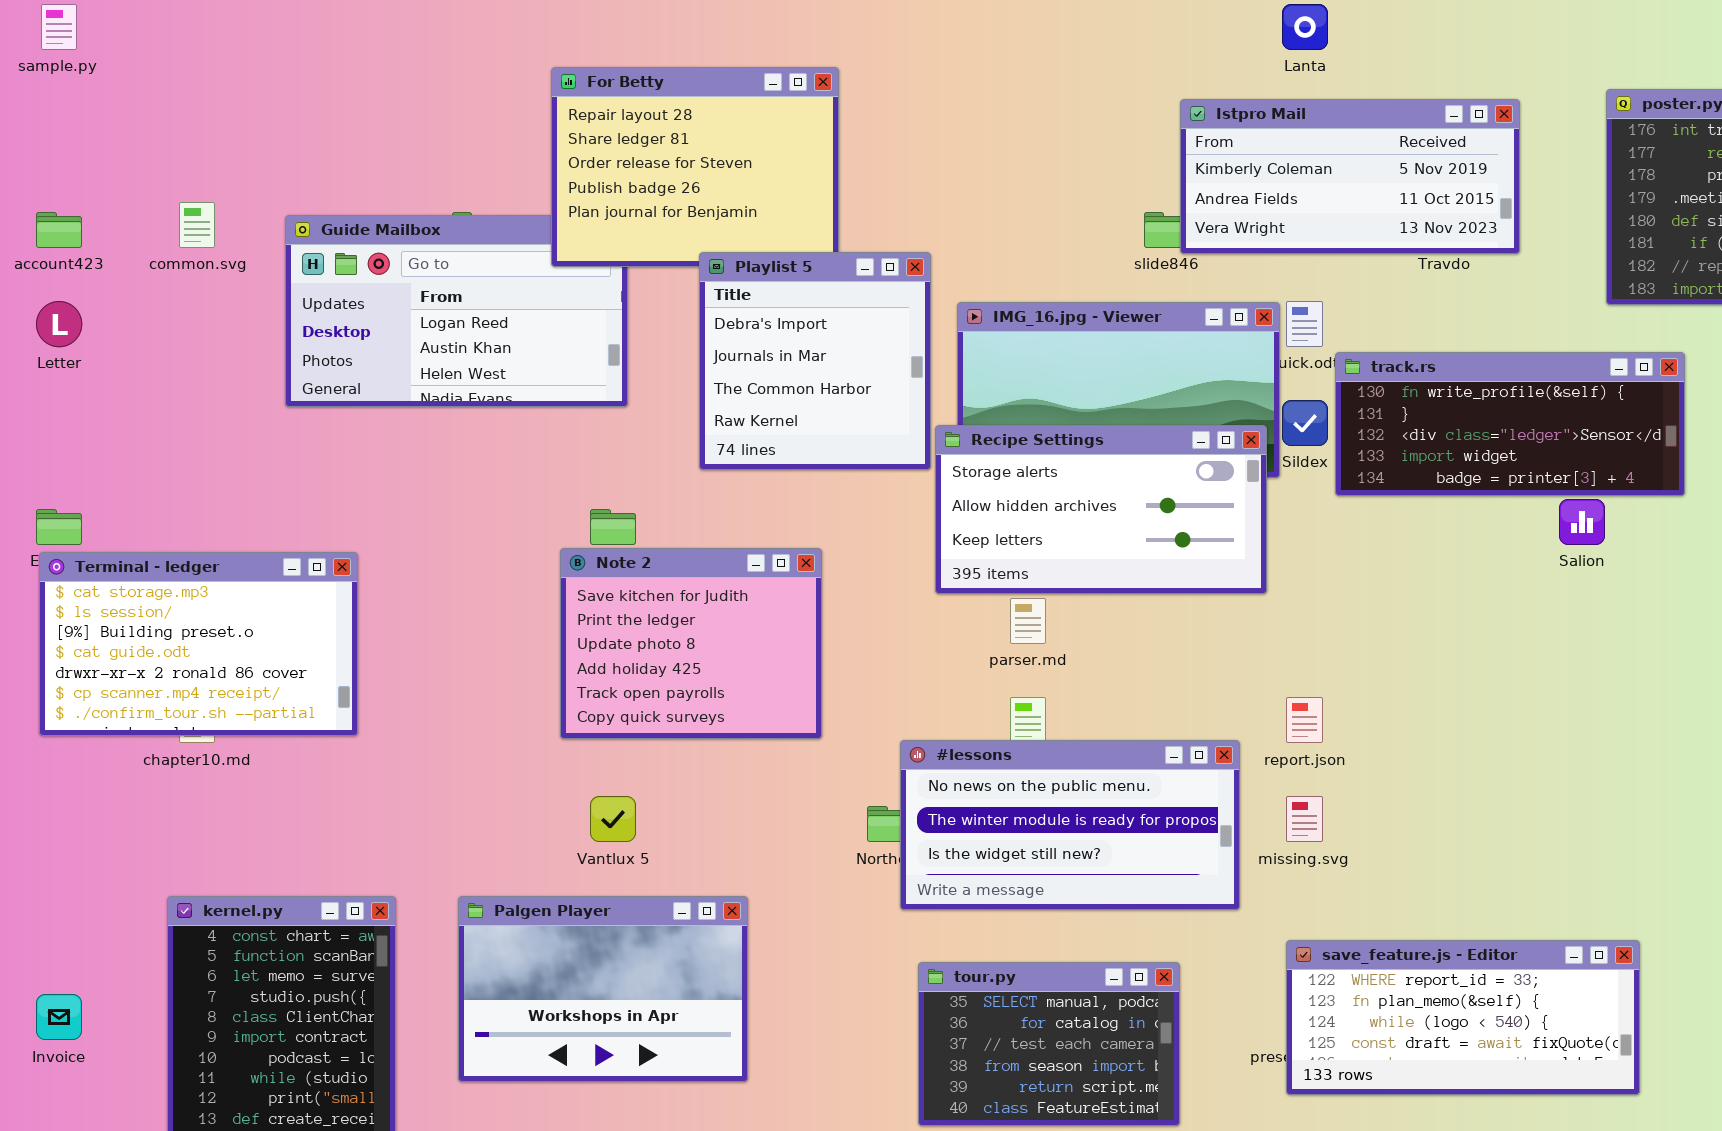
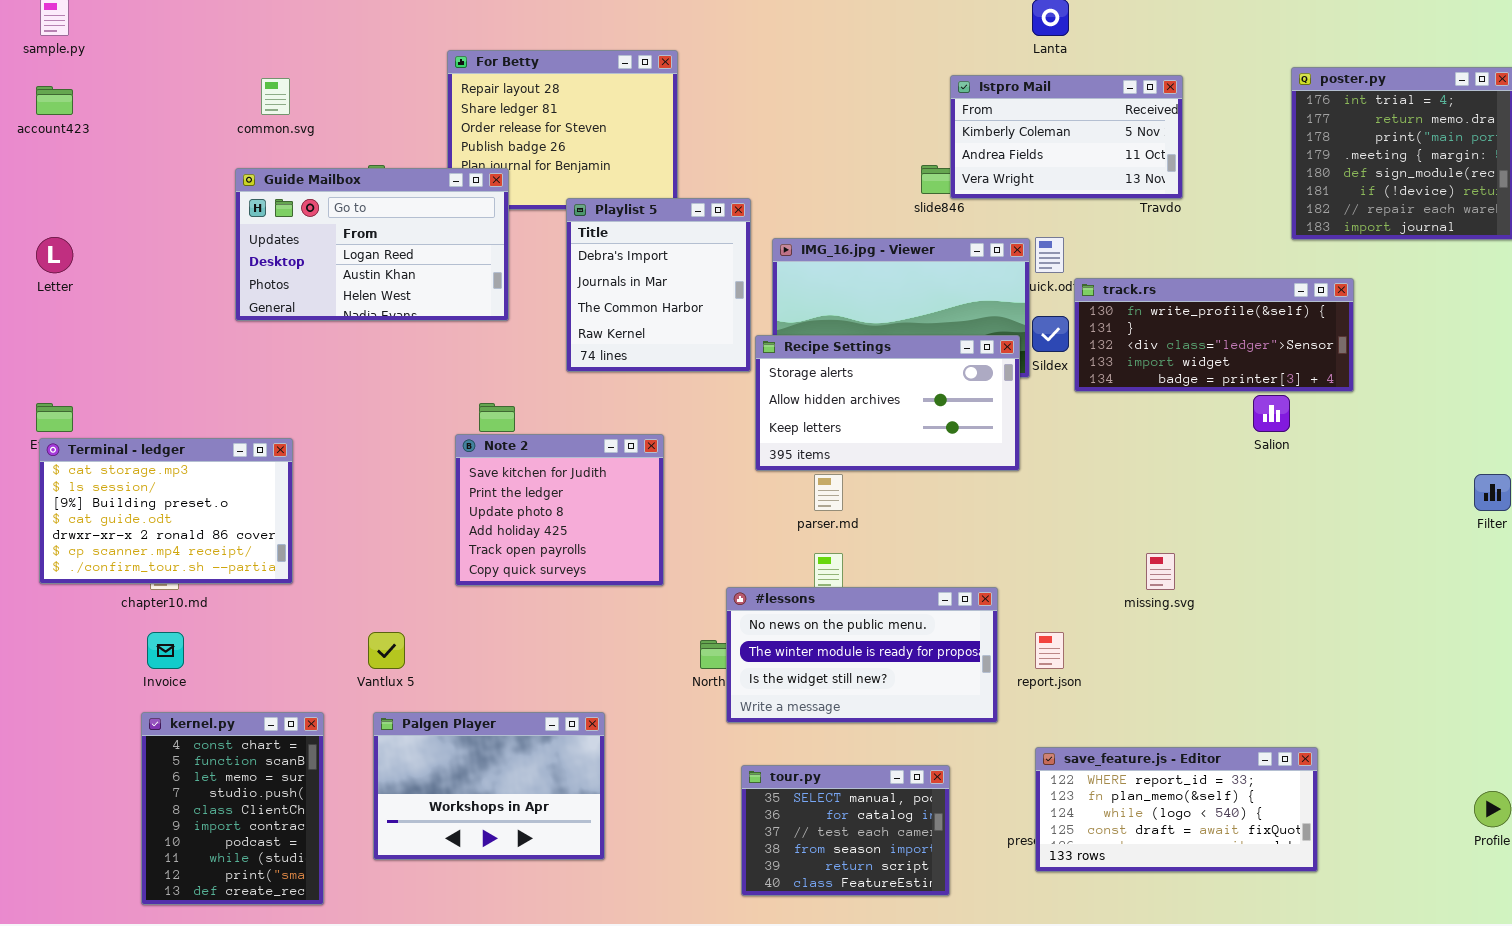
Istpro Mail: [1180,99,1520,254] -> [950,75,1183,199], resized
common.svg: [179,202,215,248] -> [261,78,290,115], moved
account423: [36,212,82,248] -> [36,86,73,115], moved
Guide Mailbox: [285,215,628,407] -> [235,168,509,321], raised
report.json: [1286,697,1323,743] -> [1035,632,1064,669], moved
Vantlux 5: [590,796,636,842] -> [368,632,405,669], moved
missing.svg: [1286,796,1323,842] -> [1146,553,1175,590], moved
Invoice: [36,994,82,1040] -> [147,632,184,669], moved

